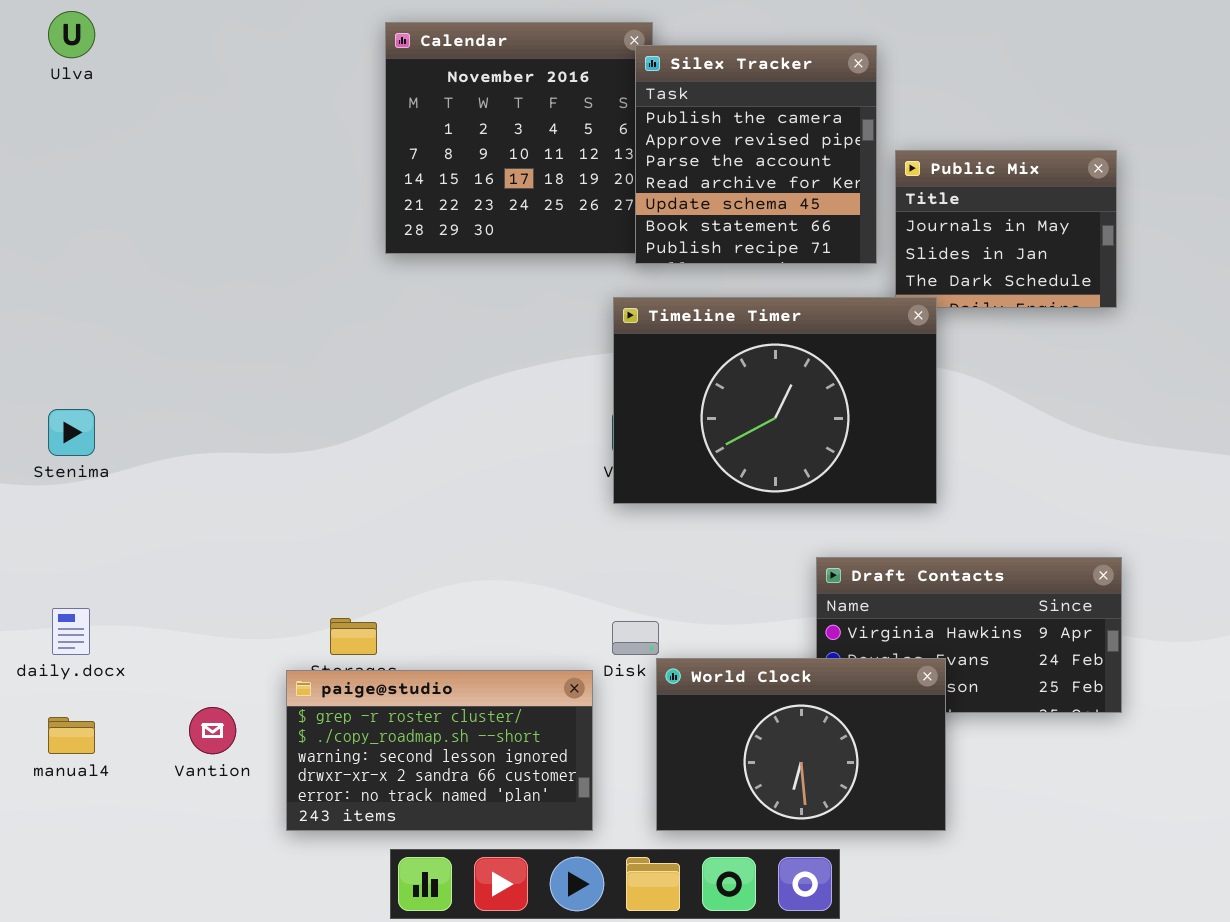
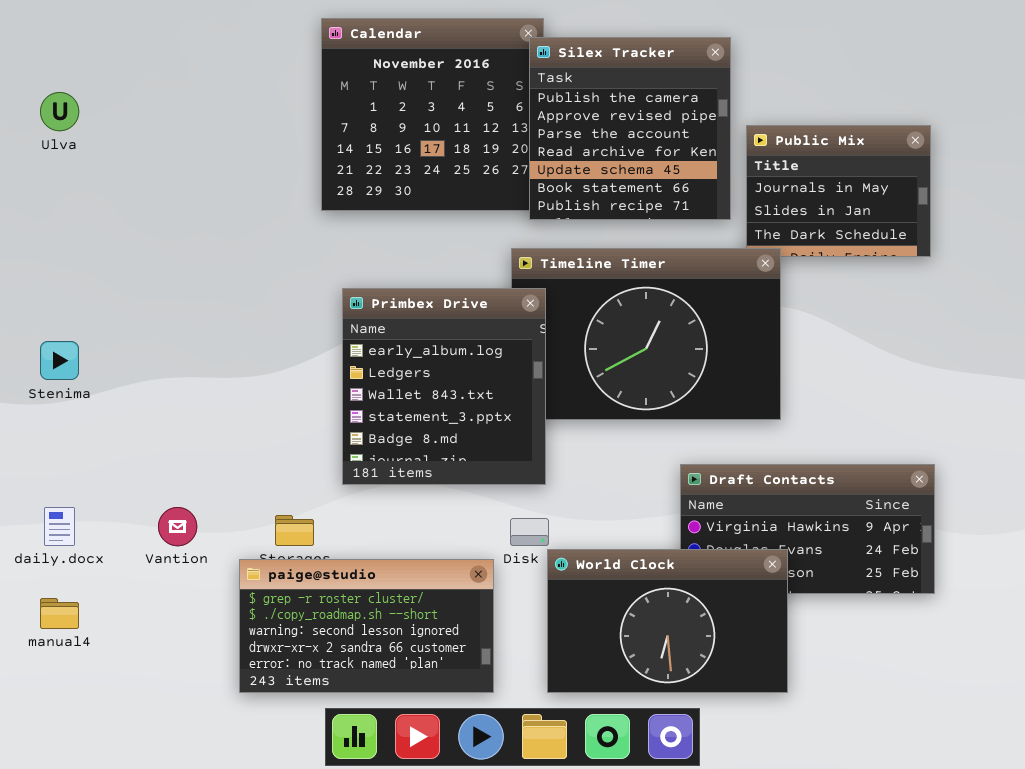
Ulva: [48,11,95,58] -> [40,92,79,131], moved
Primbex Drive: none -> [342,288,546,485], opened
Vantion: [189,707,236,754] -> [158,507,197,546], moved

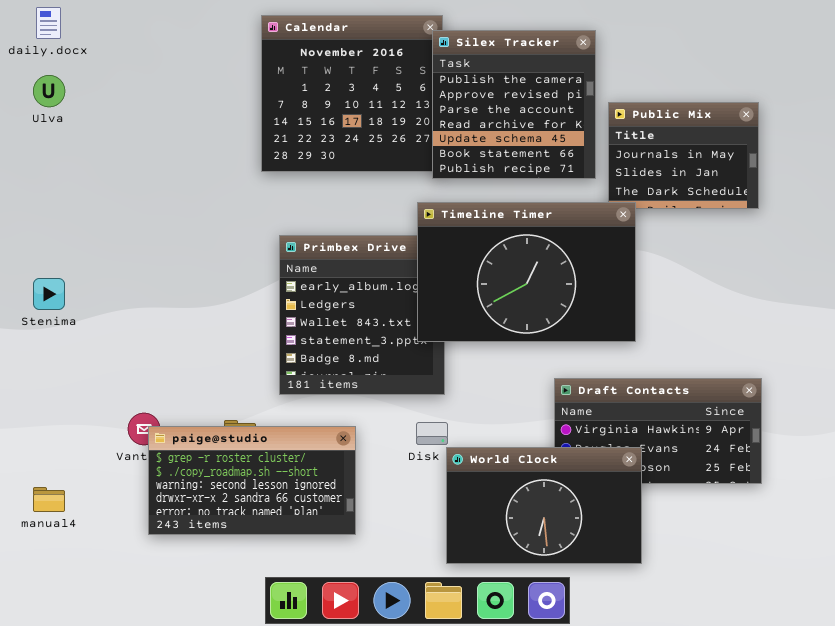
Timeline Timer: [511,248,781,420] -> [417,202,636,342], raised
daily.docx: [44,507,75,546] -> [36,7,61,39], moved
paige@studio: [239,559,494,693] -> [148,426,356,535], moved

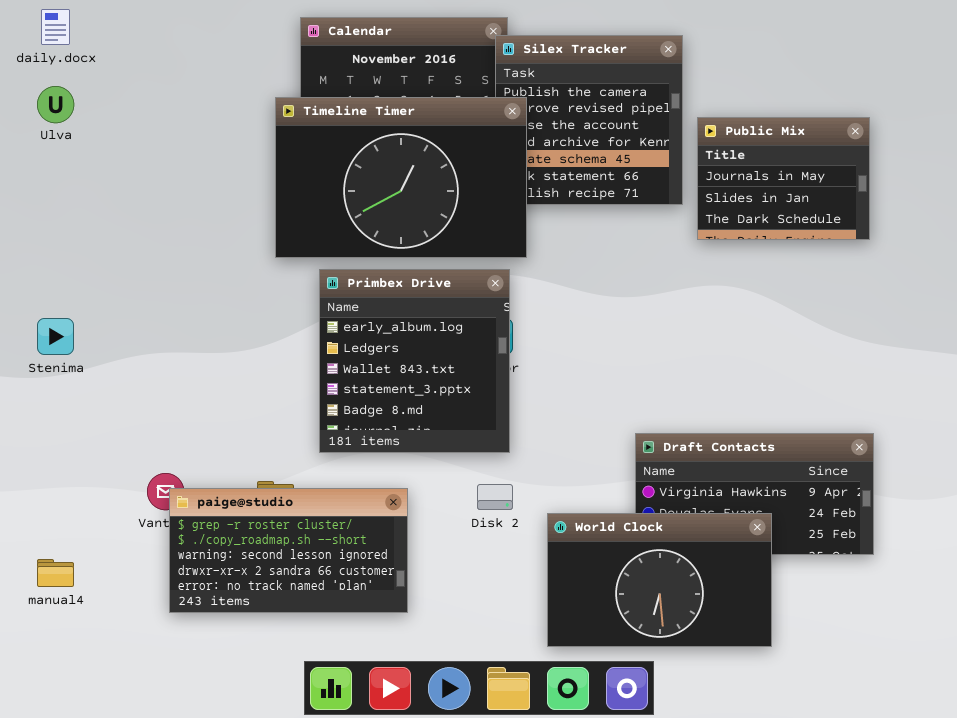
Timeline Timer: [417,202,636,342] -> [275,97,527,258], moved
World Clock: [446,447,642,564] -> [547,513,772,647], moved

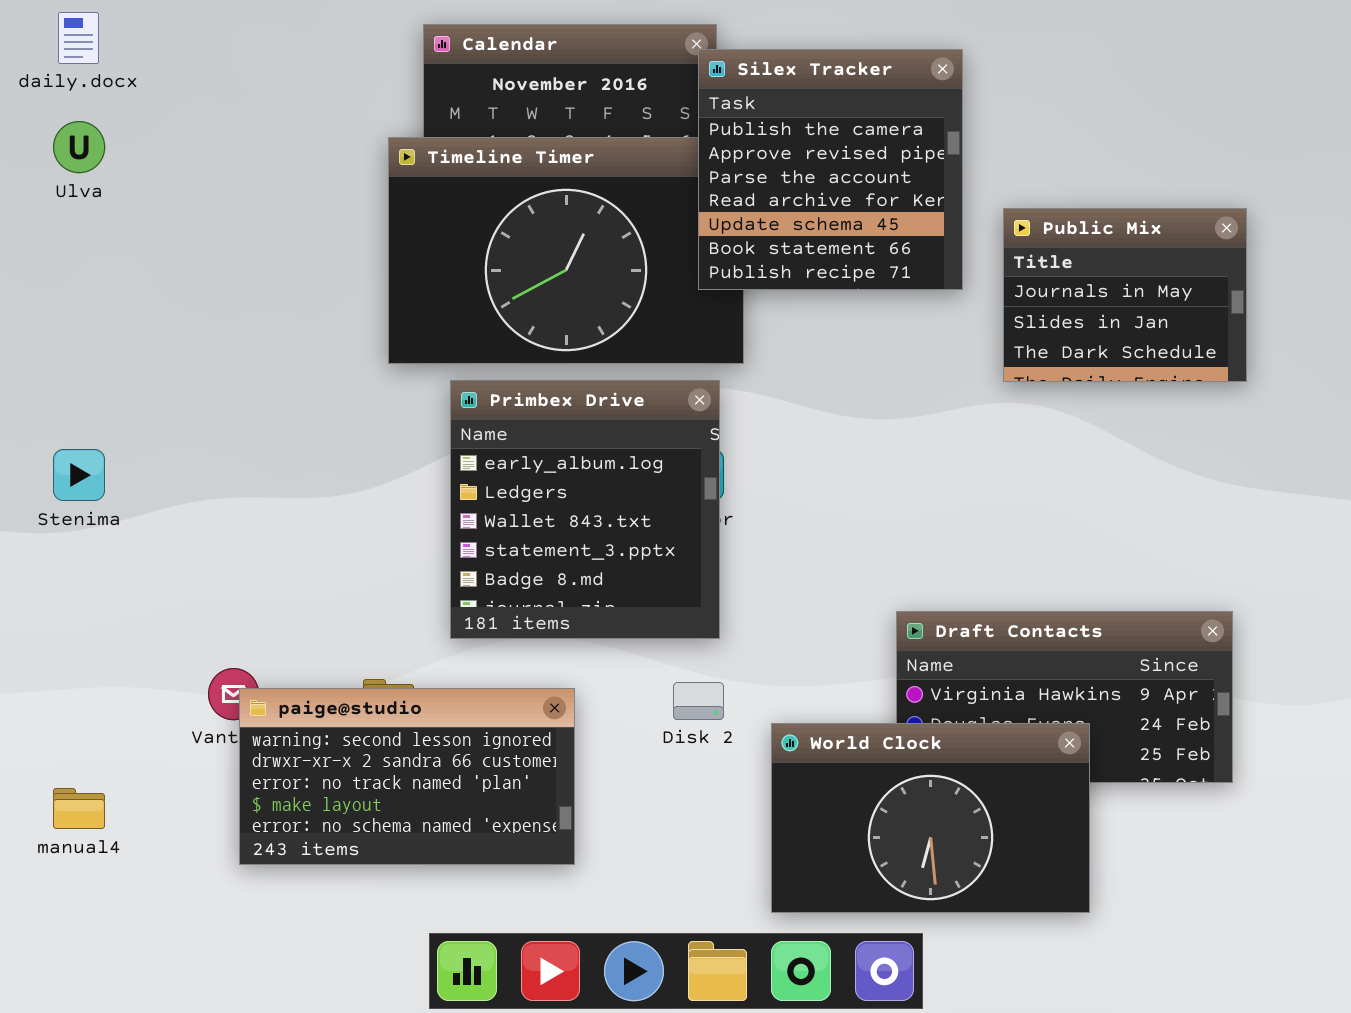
Silex Tracker: [495,35,683,205] -> [698,49,963,290], raised
Public Mix: [697,117,870,240] -> [1003,208,1247,382], moved
paige@studio: [169,488,408,613] -> [239,688,575,865], scrolled down 2 rows

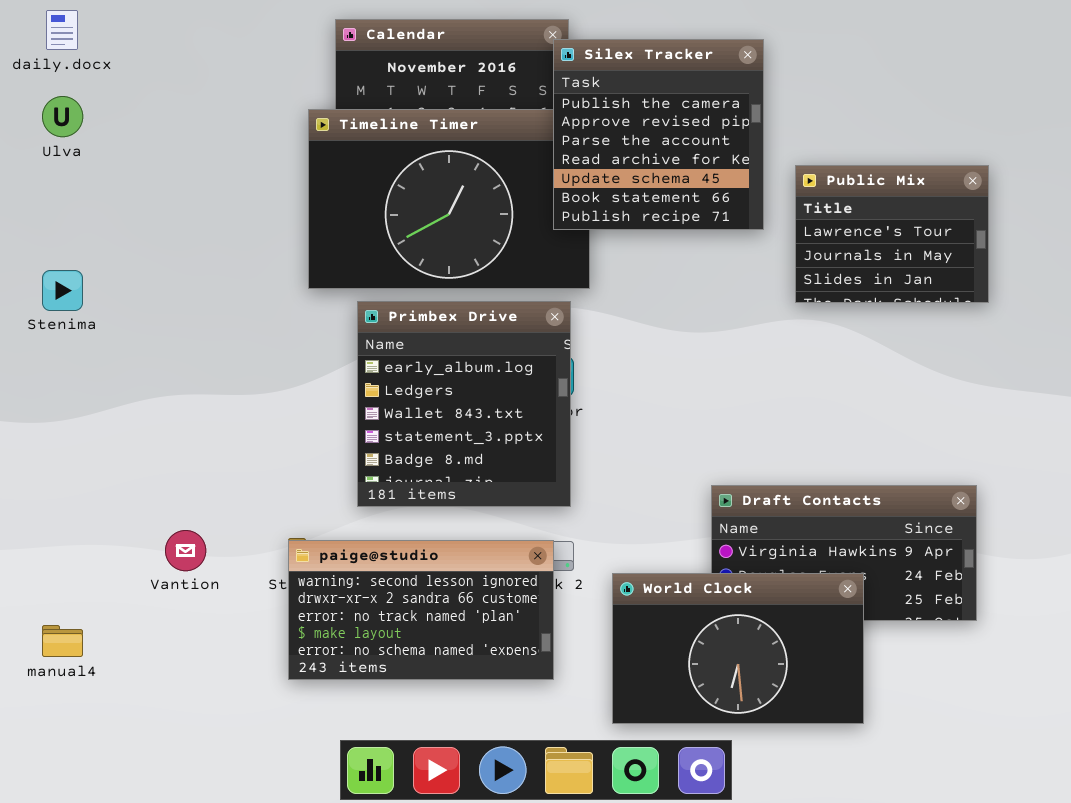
Public Mix: [1003,208,1247,382] -> [795,165,989,303], scrolled up 1 row
Stenima: [53,449,105,501] -> [42,270,83,311], moved
paige@studio: [239,688,575,865] -> [288,540,554,680], moved

